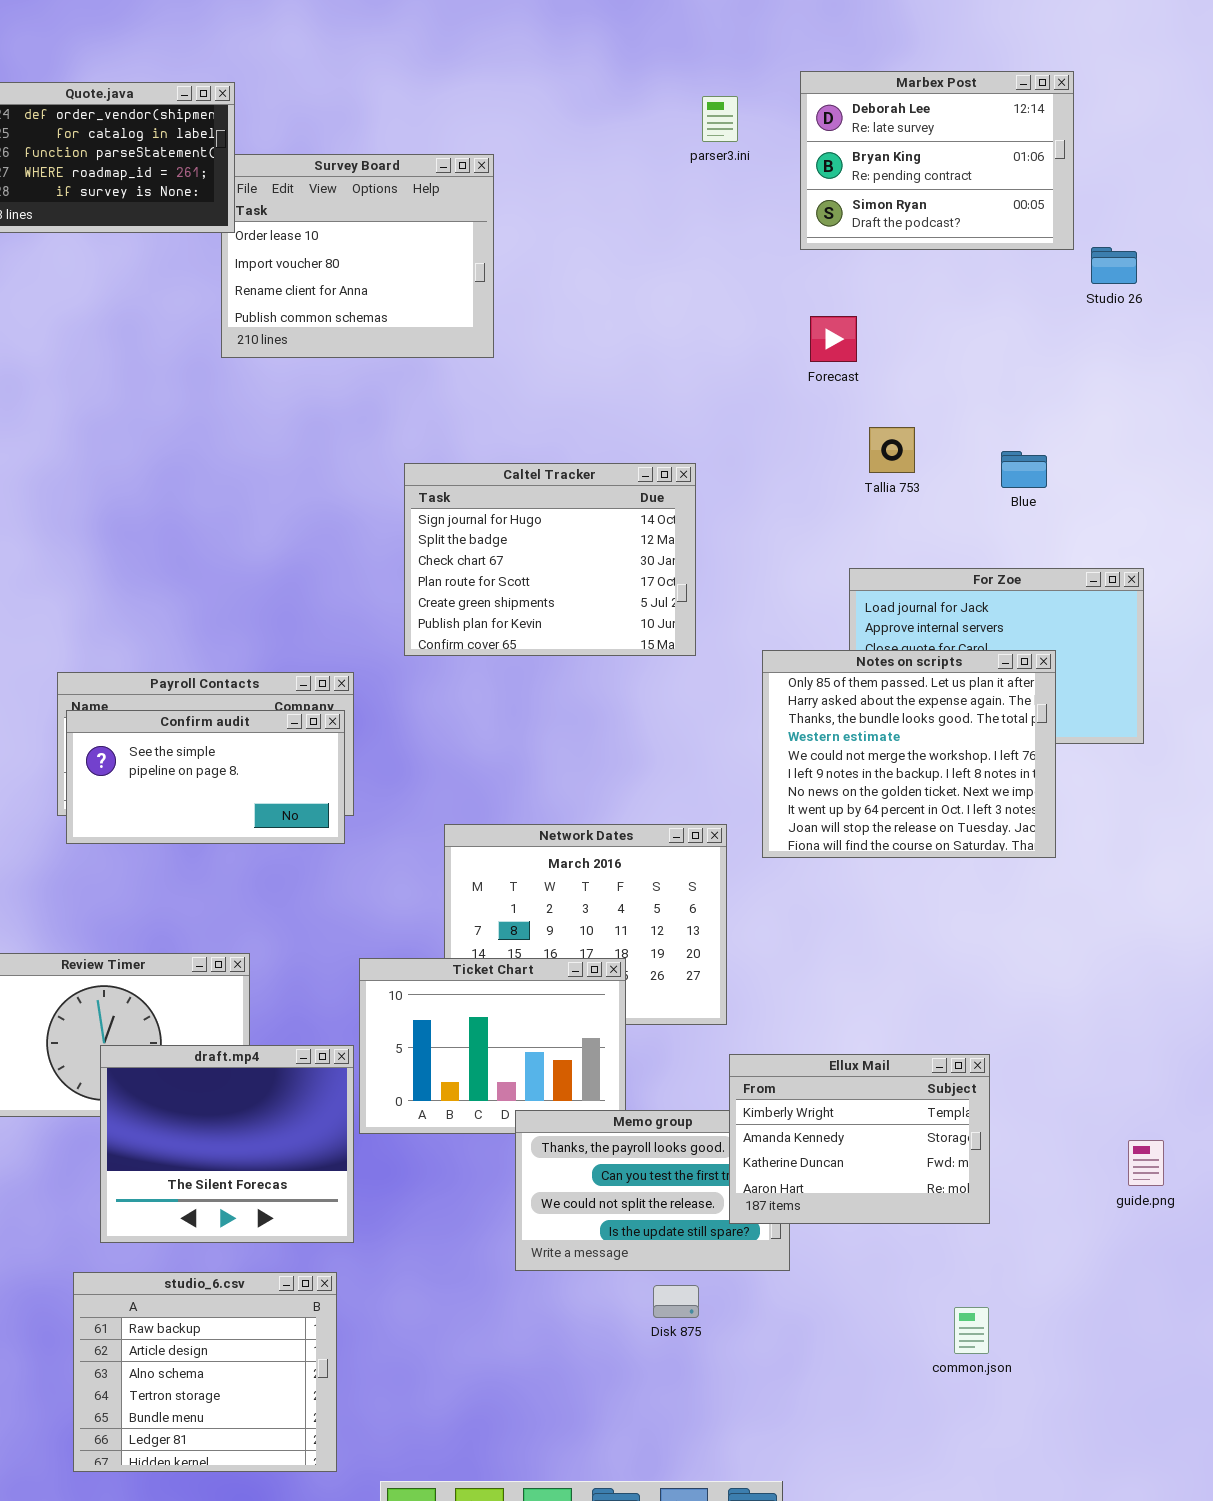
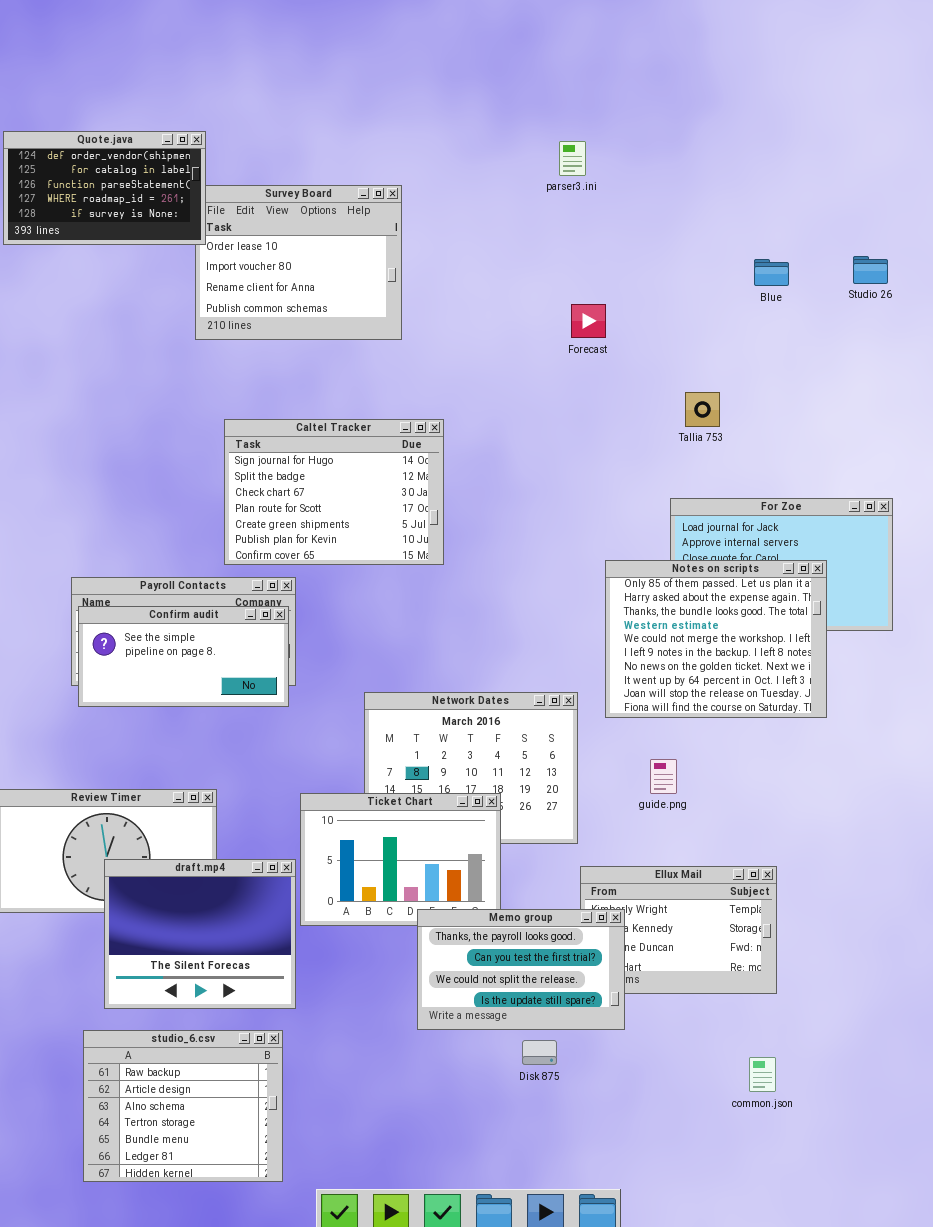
Marbex Post: [800,71,1074,250] -> none, closed
Forecast: [810,316,857,362] -> [571,304,606,338], moved
Blue: [1001,451,1047,488] -> [754,259,789,286], moved
Caltel Tracker: [404,463,696,656] -> [224,419,444,565], moved
Memo group: [515,1110,790,1271] -> [417,909,625,1030], raised
guide.png: [1128,1140,1164,1186] -> [650,759,677,794], moved

